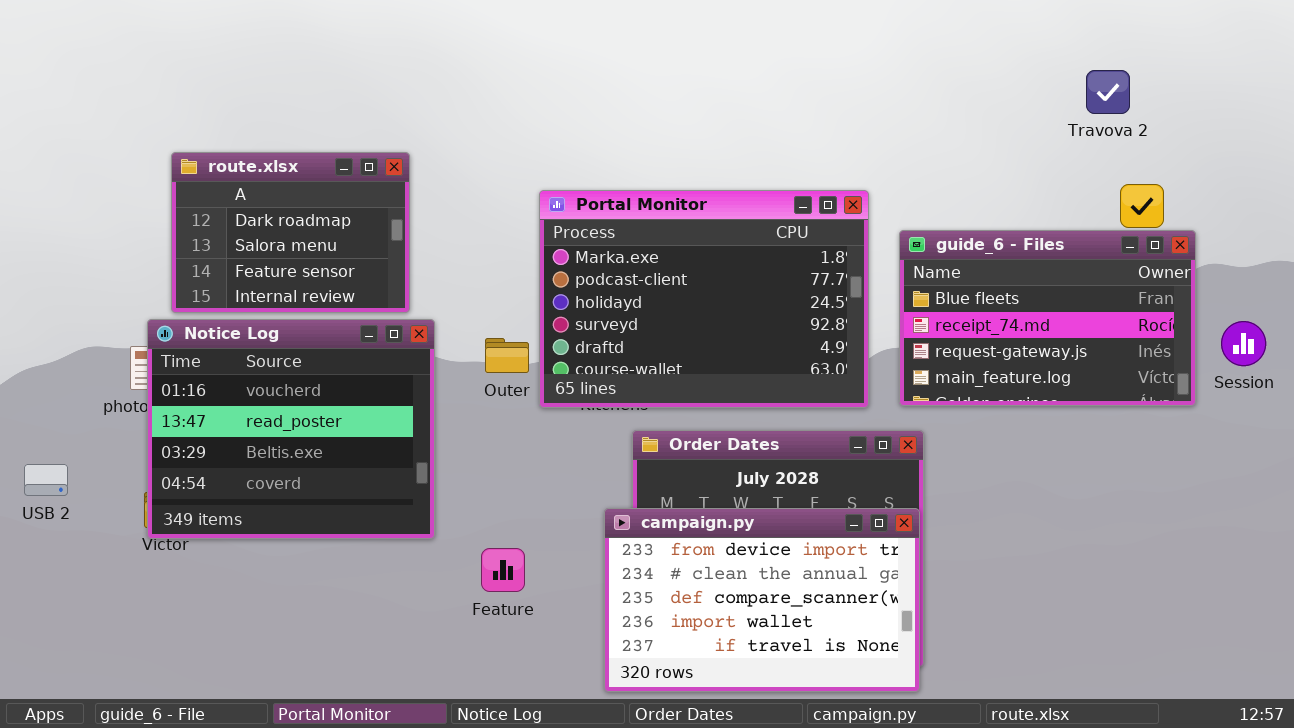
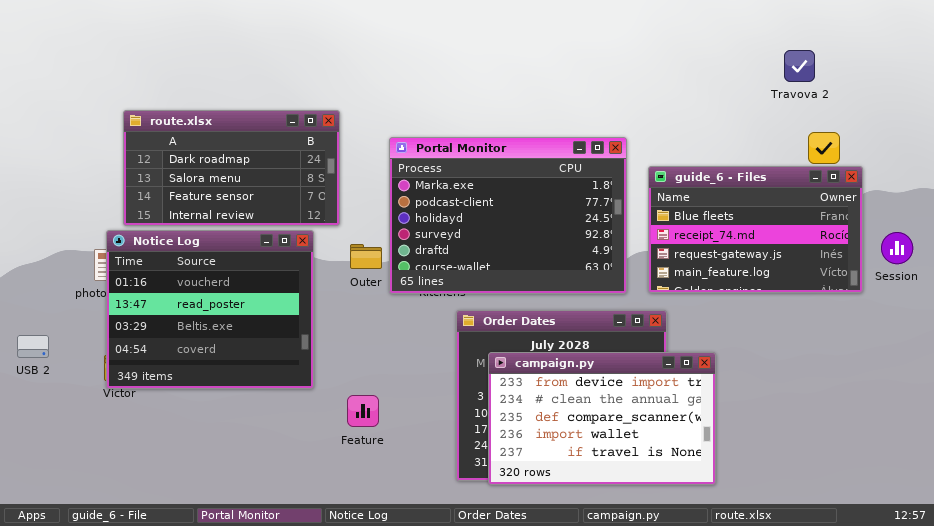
route.xlsx: [171,152,410,313] -> [123,110,340,226], resized
campaign.py: [604,508,920,692] -> [488,352,716,485], moved

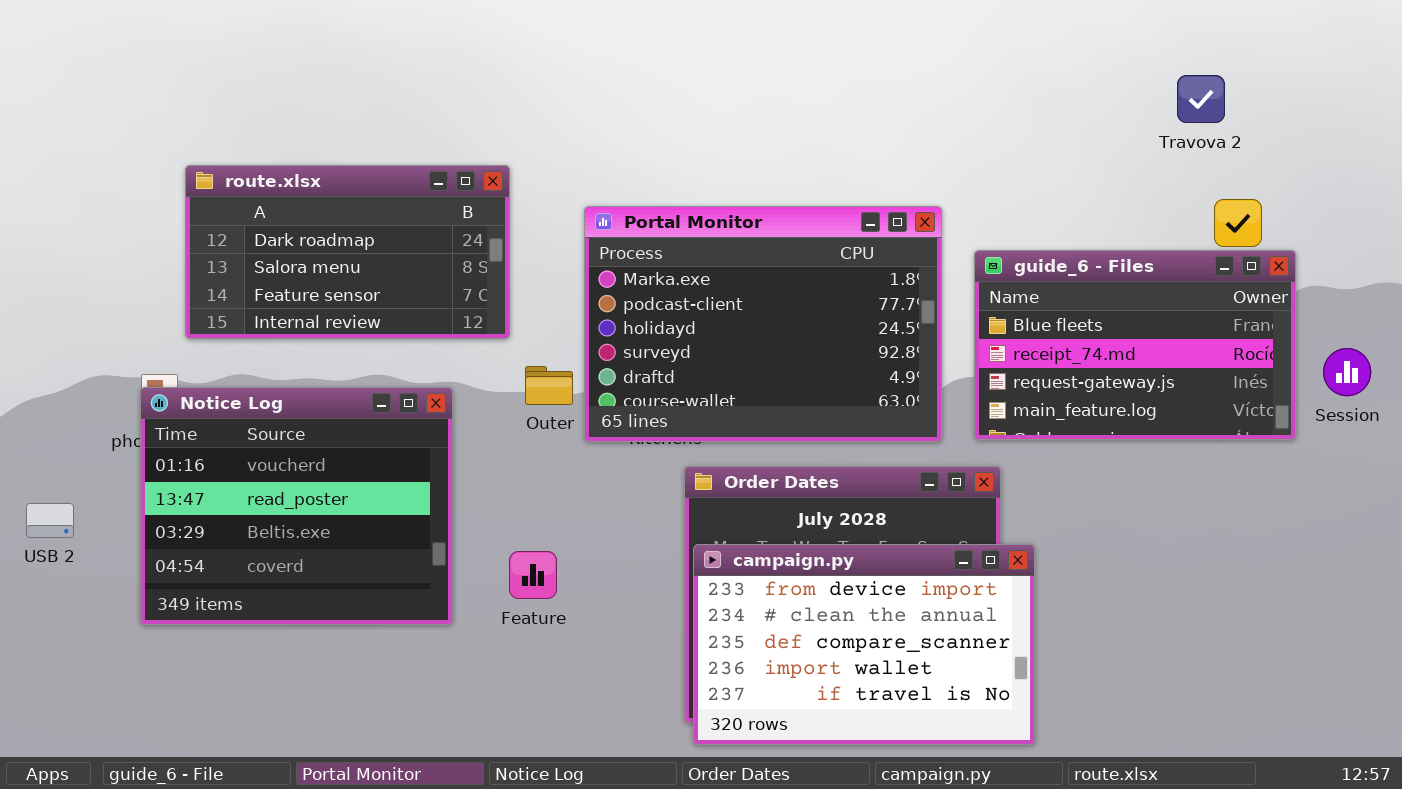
Notice Log: [106,230,314,389] -> [140,387,453,625], moved
campaign.py: [488,352,716,485] -> [693,544,1035,745], moved
Feature: [347,395,379,427] -> [509,551,557,599], moved

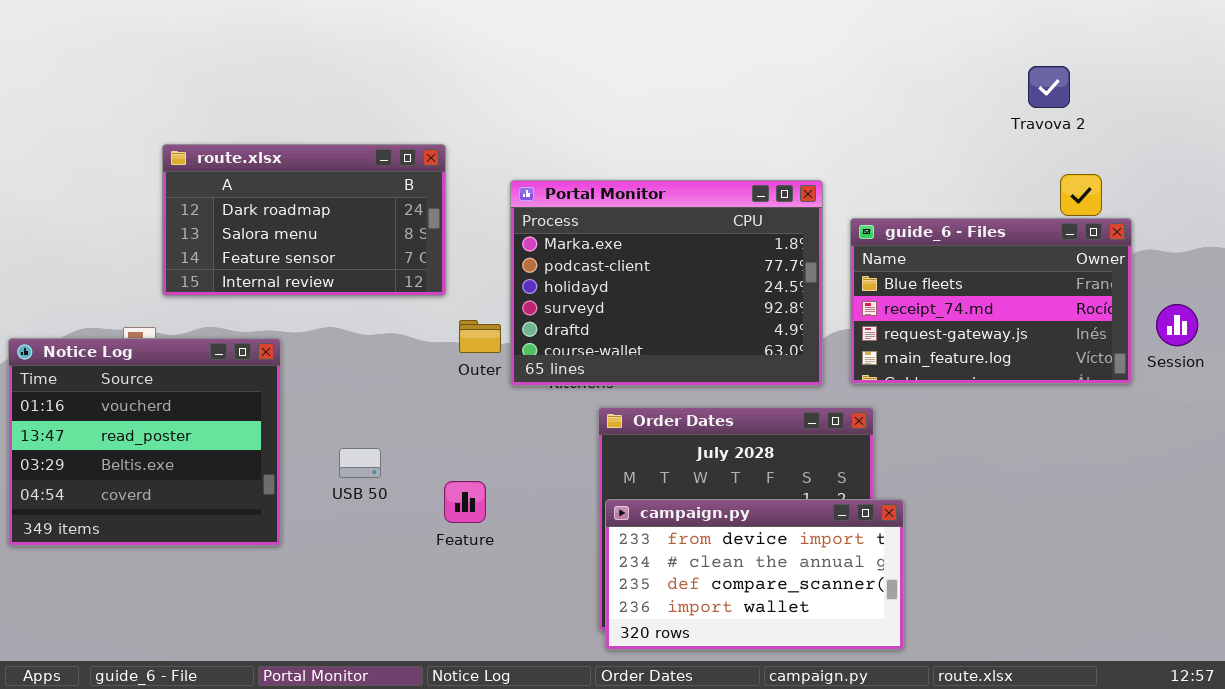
Notice Log: [140,387,453,625] -> [8,338,281,546], moved
campaign.py: [693,544,1035,745] -> [605,499,904,650], resized

